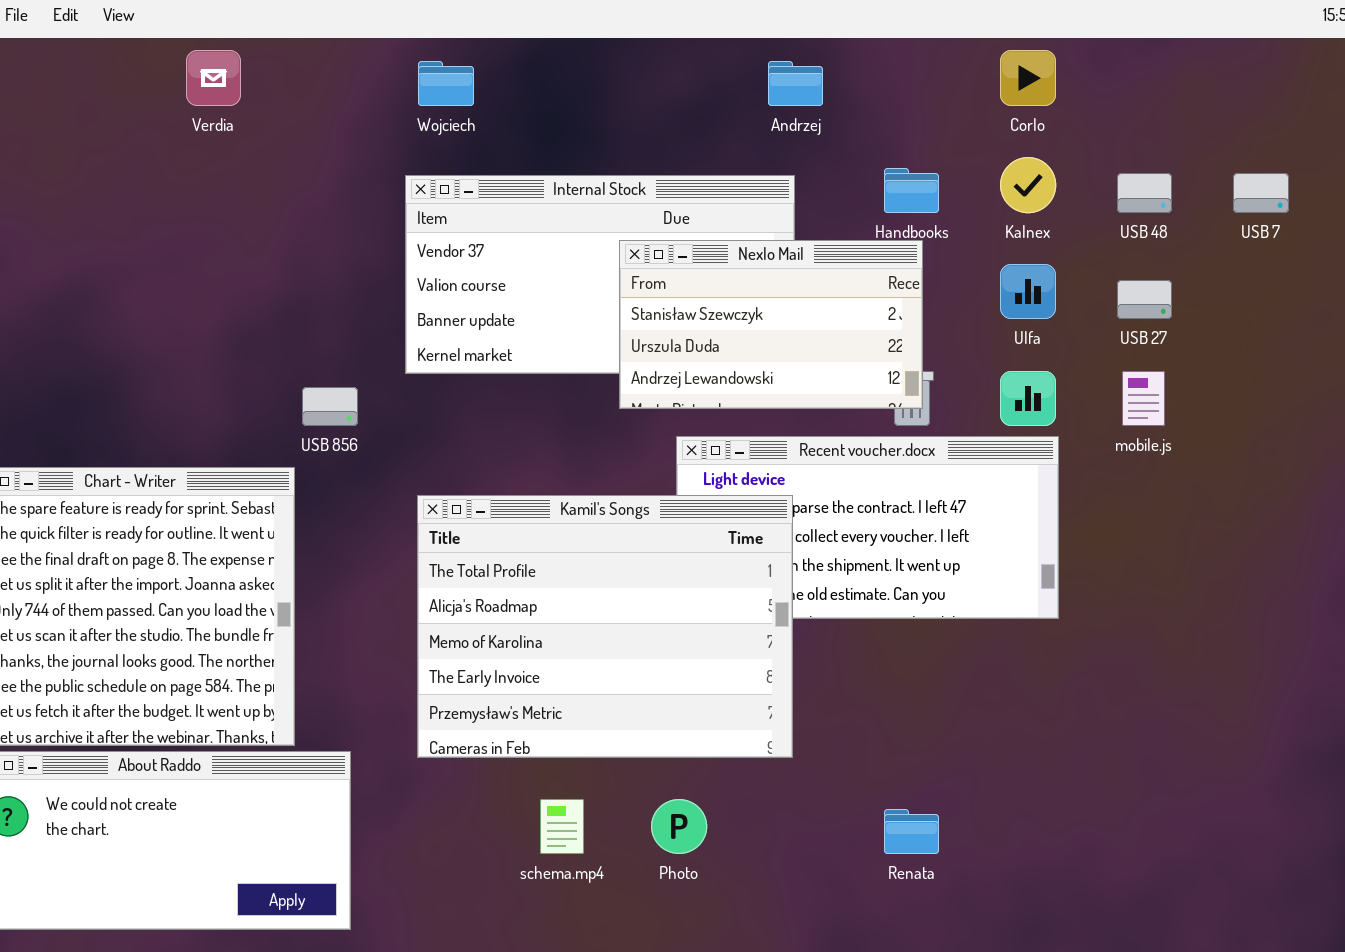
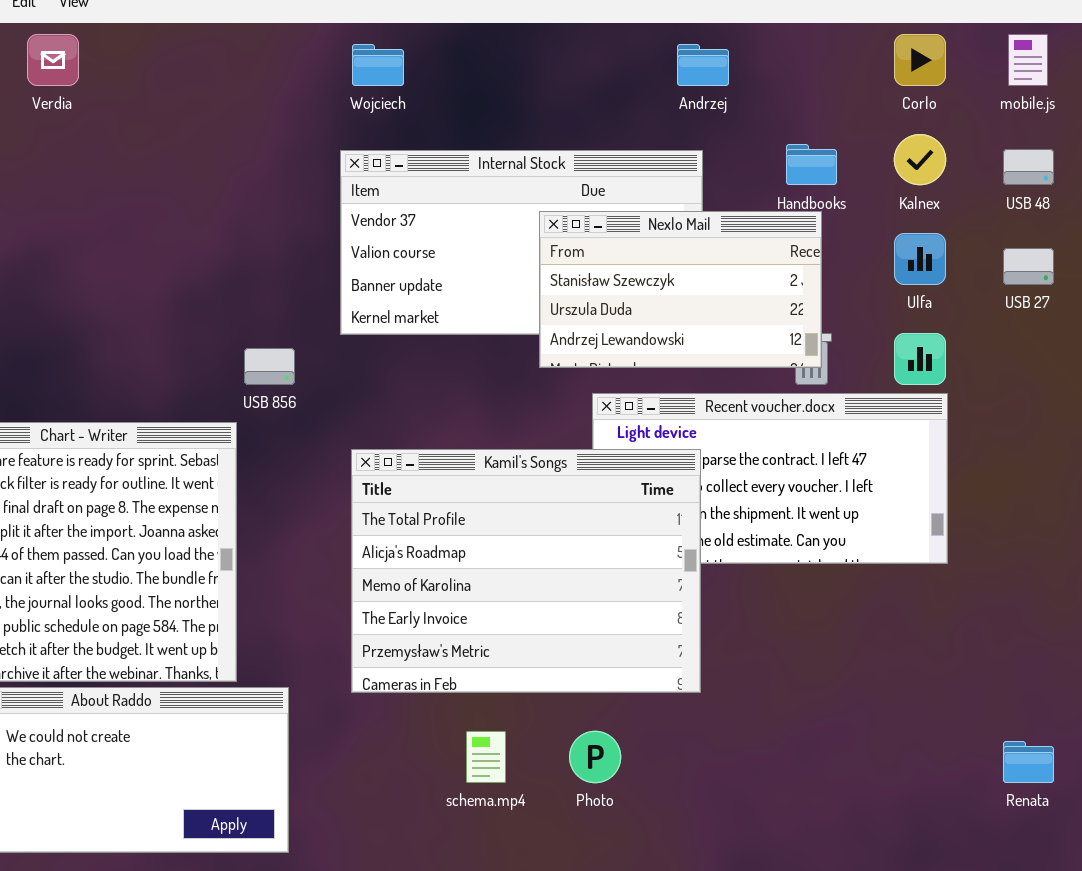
Verdia: [186,50,241,106] -> [27,34,79,86], moved
mobile.js: [1122,371,1165,426] -> [1008,34,1048,86], moved
Renata: [884,809,939,854] -> [1003,741,1054,783], moved

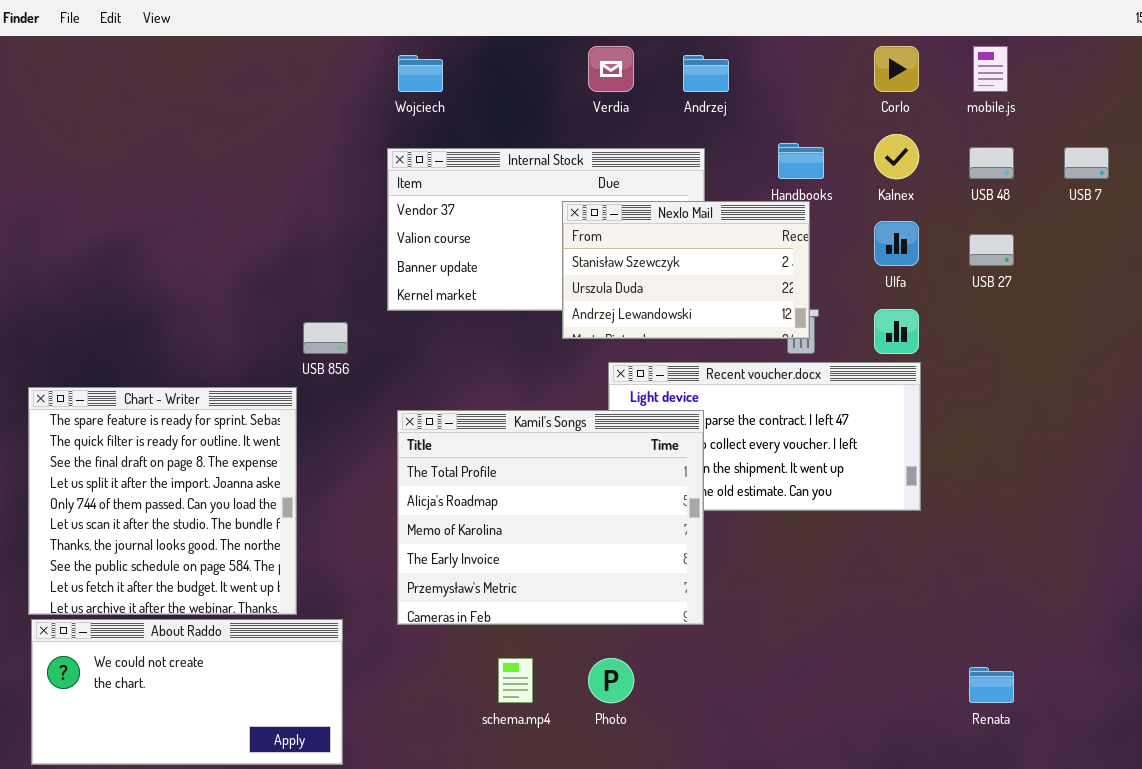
Verdia: [27,34,79,86] -> [588,46,634,92], moved

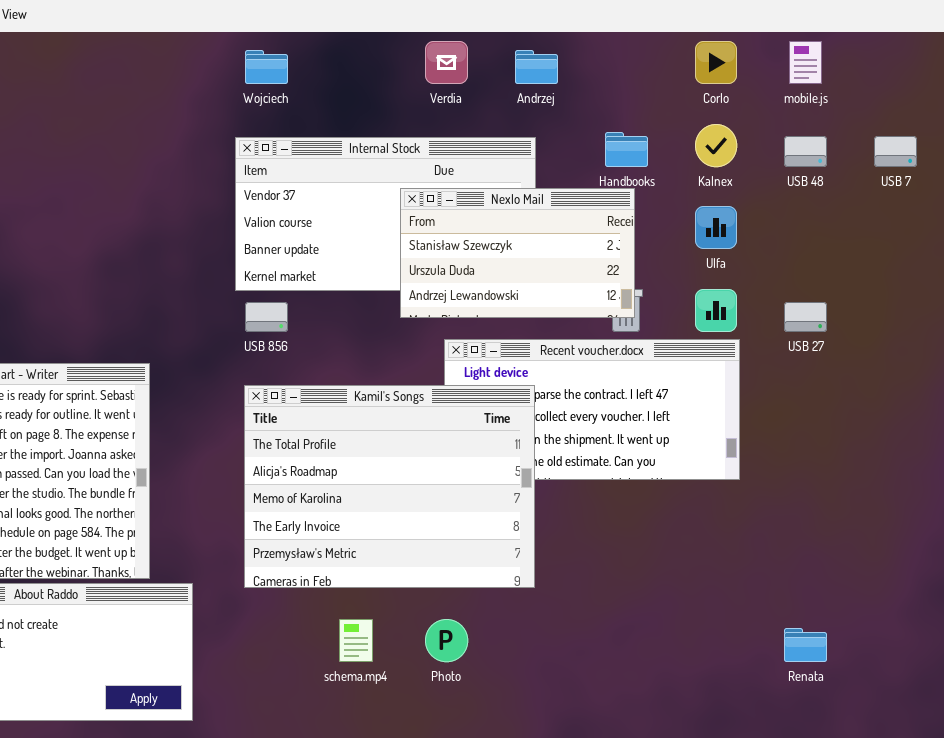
USB 27: [969,234,1014,266] -> [784,302,827,332], moved
USB 856: [303,322,348,354] -> [245,302,288,332], moved

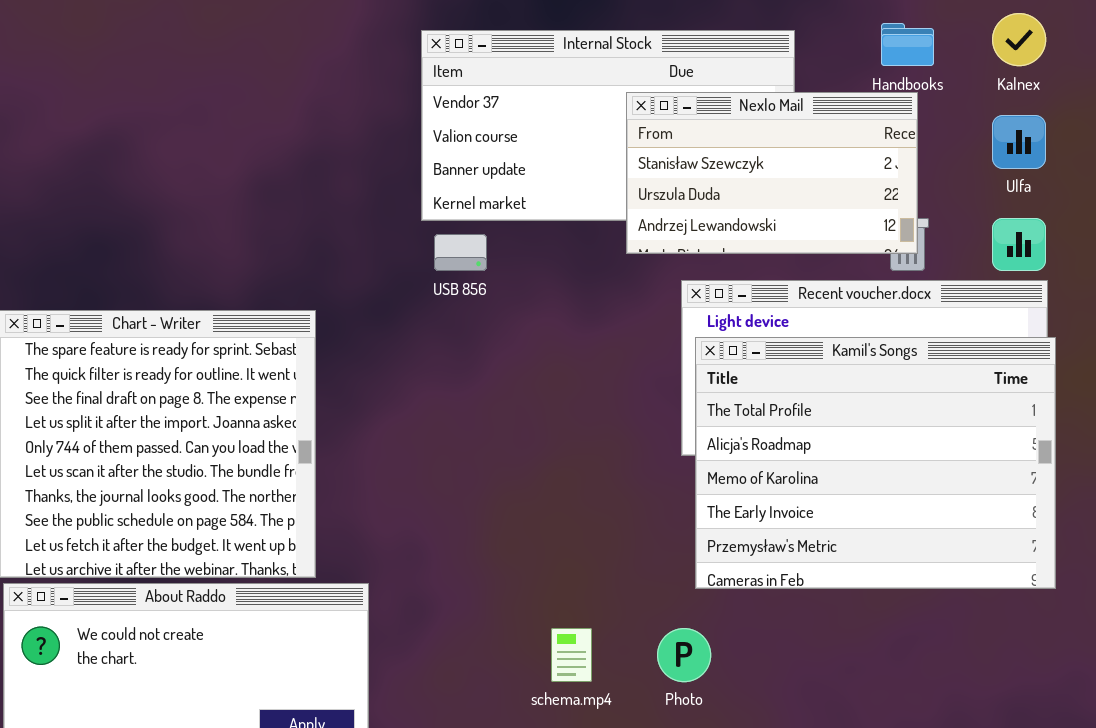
Kamil's Songs: [244,385,535,588] -> [695,337,1056,589], moved

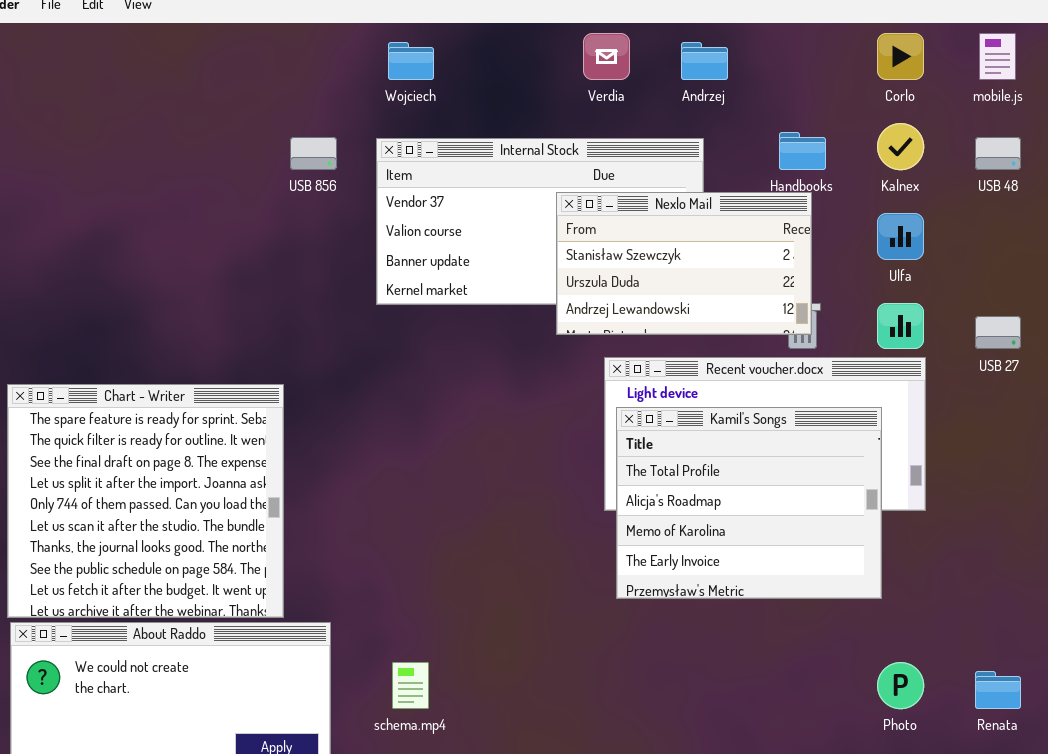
USB 856: [434,234,487,271] -> [290,137,337,170], moved
Kamil's Songs: [695,337,1056,589] -> [616,407,882,599], resized
schema.mp4: [551,628,592,682] -> [392,662,429,709], moved
Photo: [657,628,711,682] -> [877,662,924,709], moved

